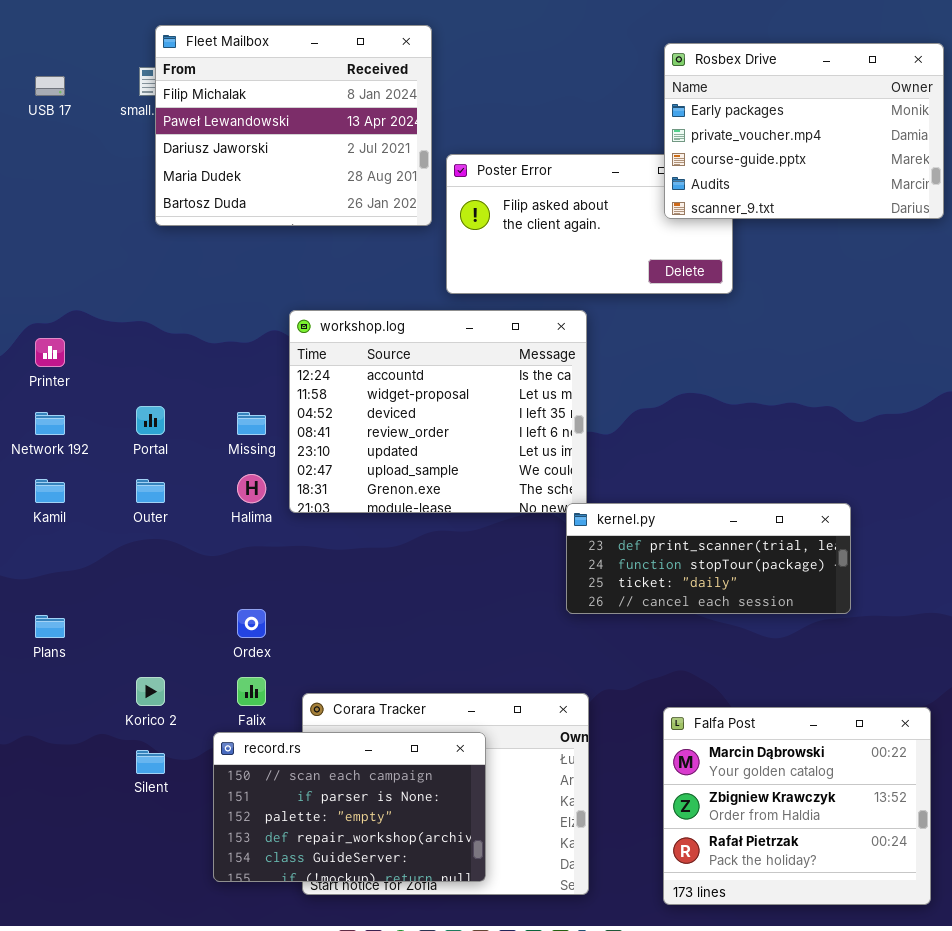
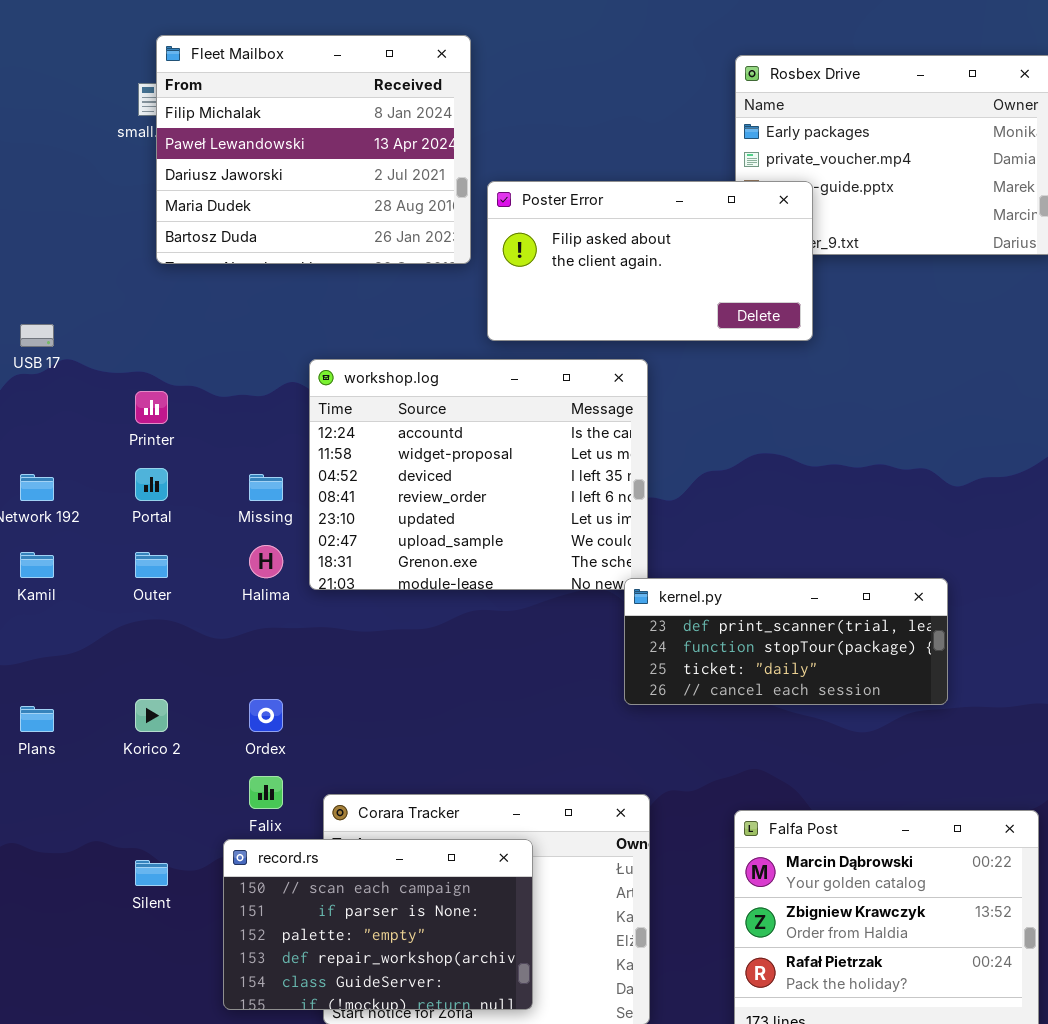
USB 17: [35,76,65,96] -> [20,324,54,347], moved
Poster Error: [446,154,733,294] -> [487,181,813,341], raised
Printer: [35,338,65,367] -> [135,391,168,424], moved
Korico 2: [136,677,165,706] -> [135,699,168,732], moved

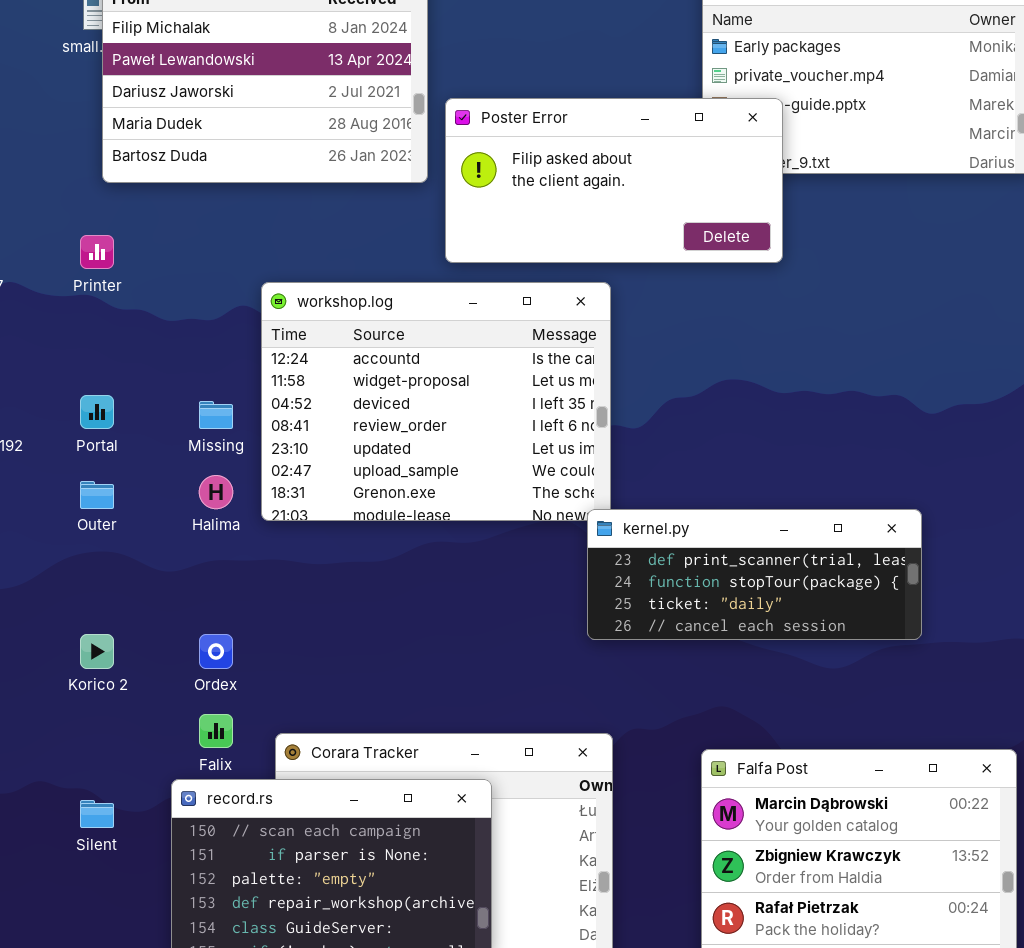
Printer: [135,391,168,424] -> [80,235,114,269], moved

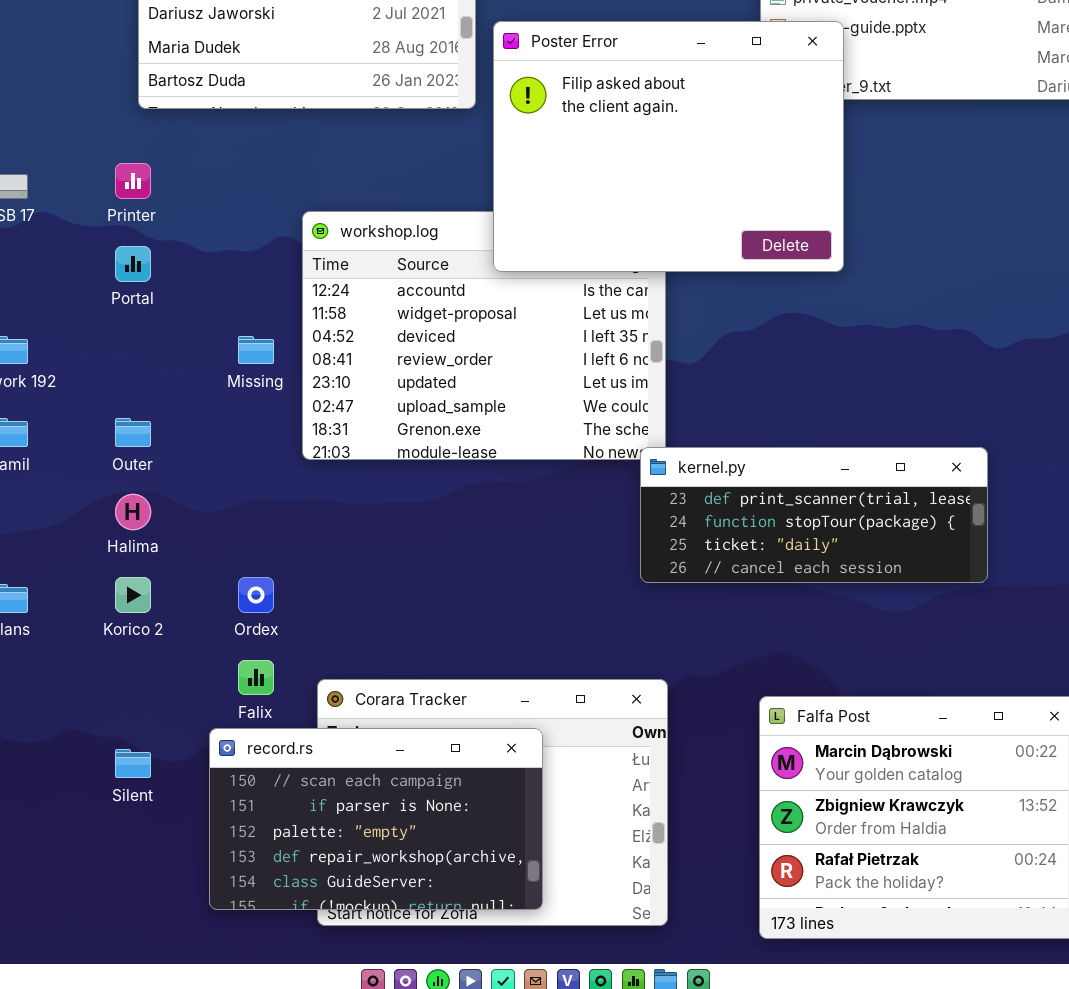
Poster Error: [445,98,783,263] -> [493,21,844,272], resized
Portal: [80,395,114,429] -> [115,246,151,282], moved
Halima: [199,475,233,509] -> [115,494,151,530], moved

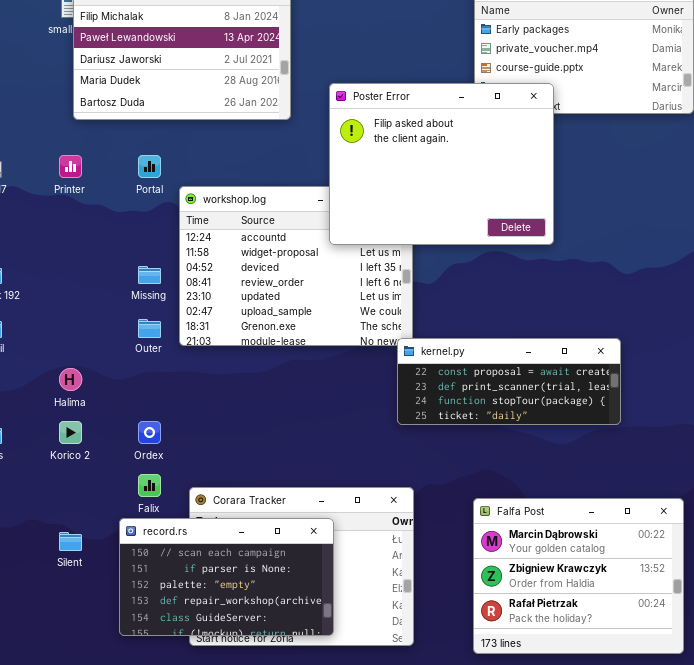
Poster Error: [493,21,844,272] -> [329,83,554,245], moved
Portal: [115,246,151,282] -> [138,155,161,178], moved
Outer: [115,418,151,447] -> [138,319,161,338], moved
kernel.py: [640,447,988,583] -> [397,338,621,425], scrolled up 1 row

